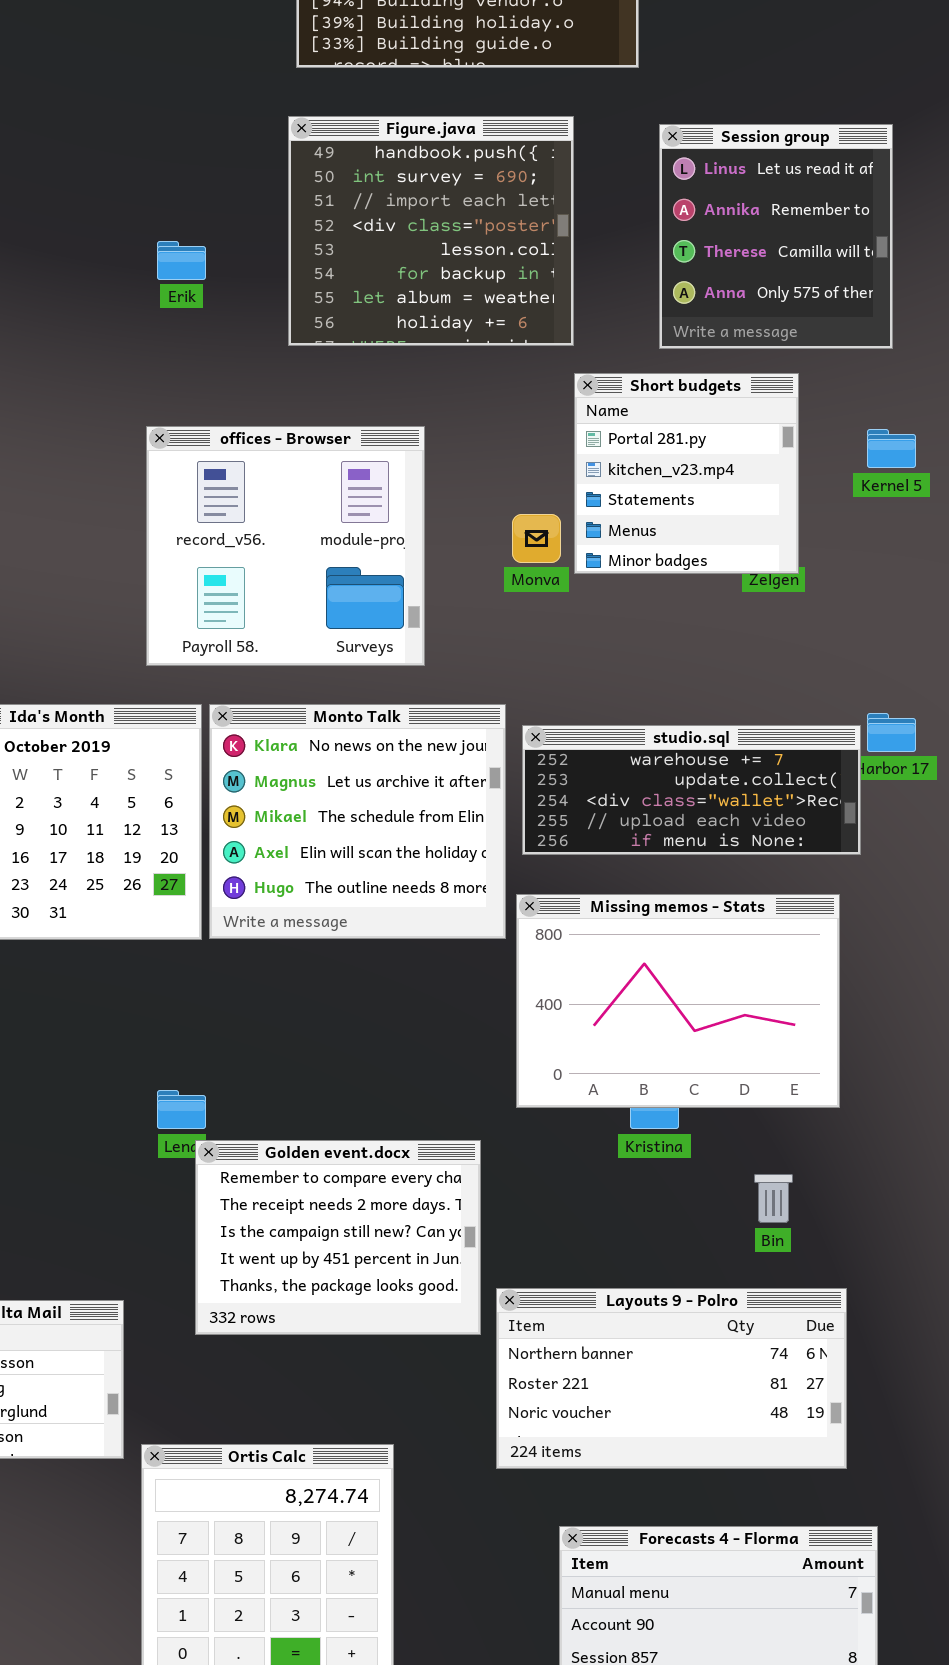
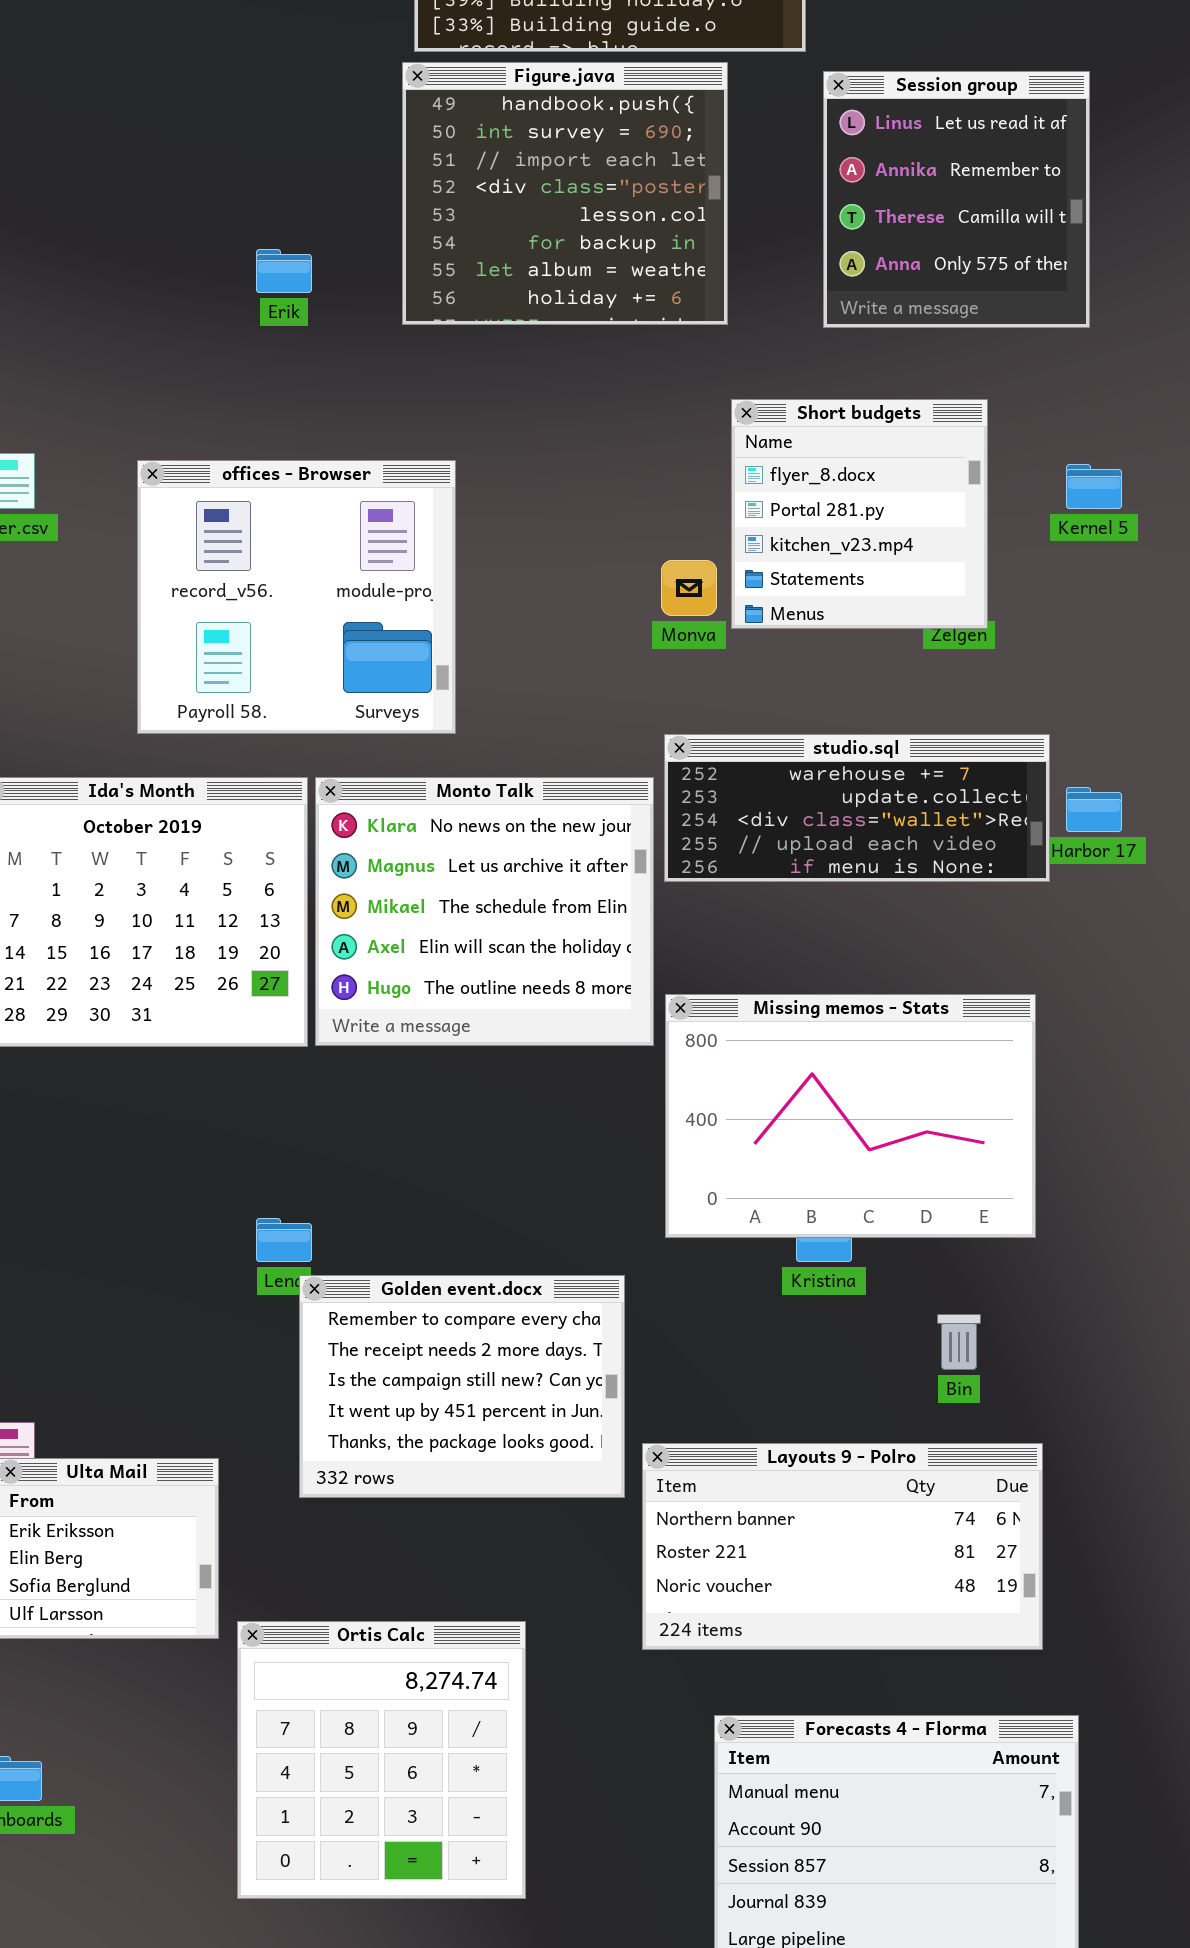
Figure.java: [288,116,574,346] -> [402,62,728,325], moved
Session group: [659,124,893,349] -> [823,71,1090,328], moved
Short budgets: [574,373,799,574] -> [731,399,988,629], scrolled up 1 row
offices - Browser: [146,426,425,666] -> [137,460,456,734], moved
studio.sql: [522,725,861,855] -> [664,734,1050,882], moved

